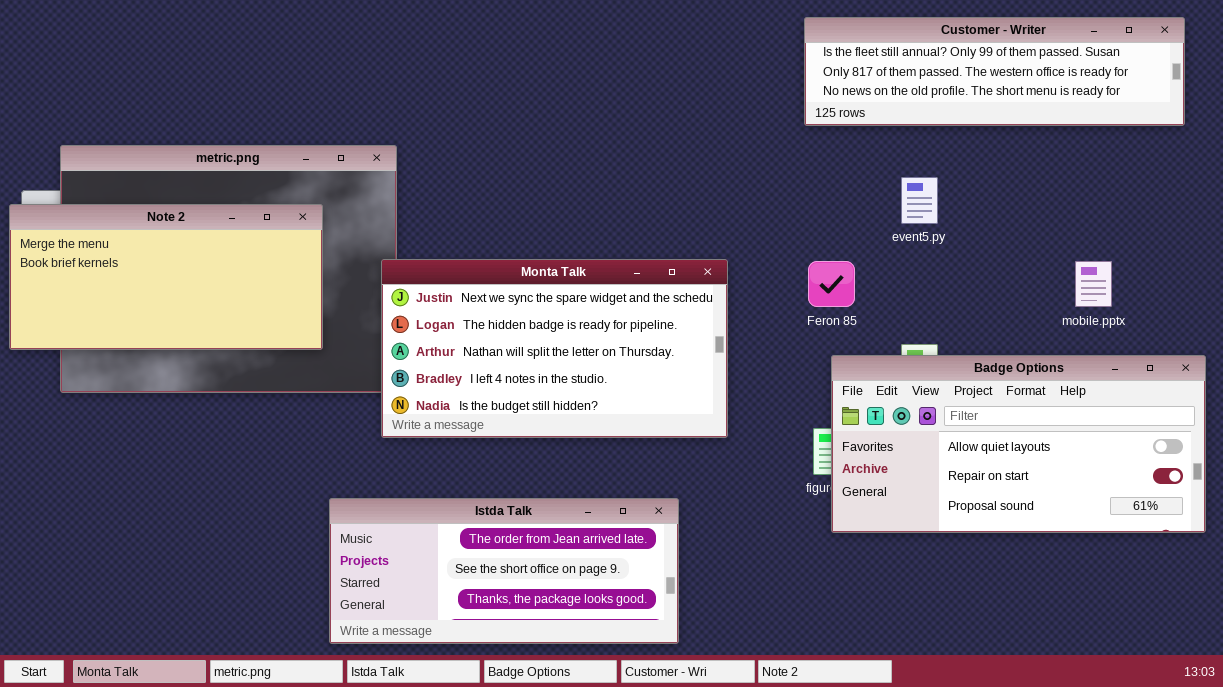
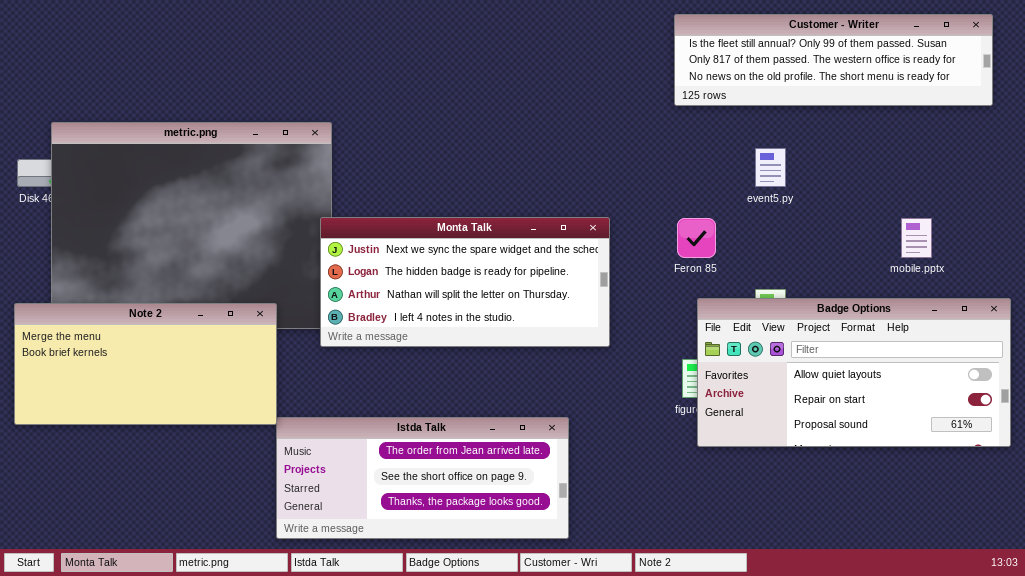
Note 2: [9,204,323,350] -> [14,303,277,425], moved
Monta Talk: [381,259,728,438] -> [320,217,610,347], resized

